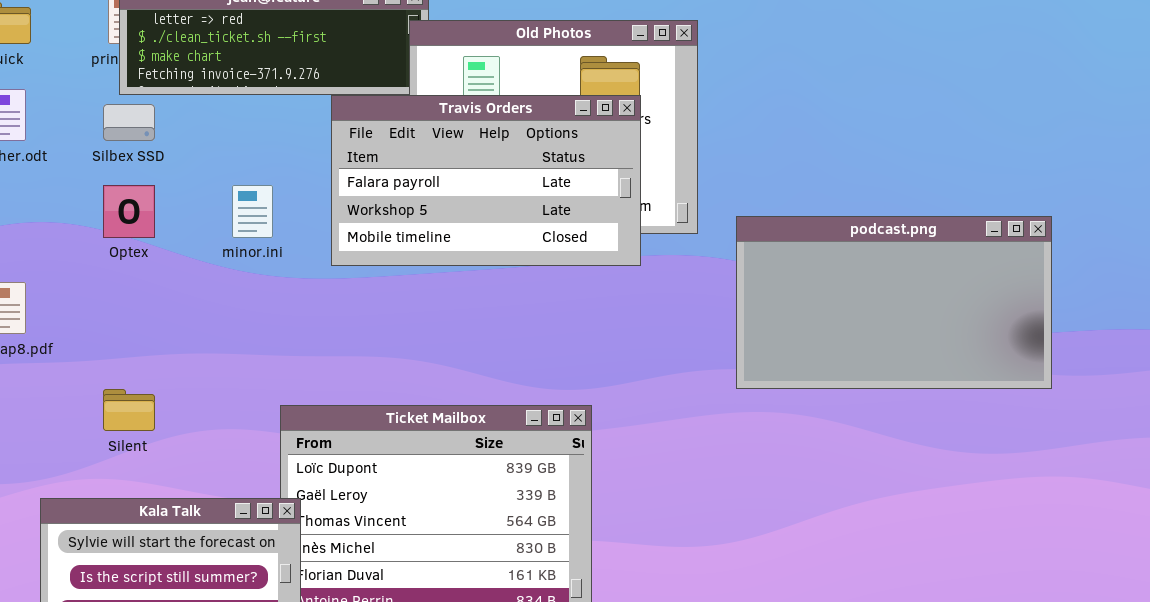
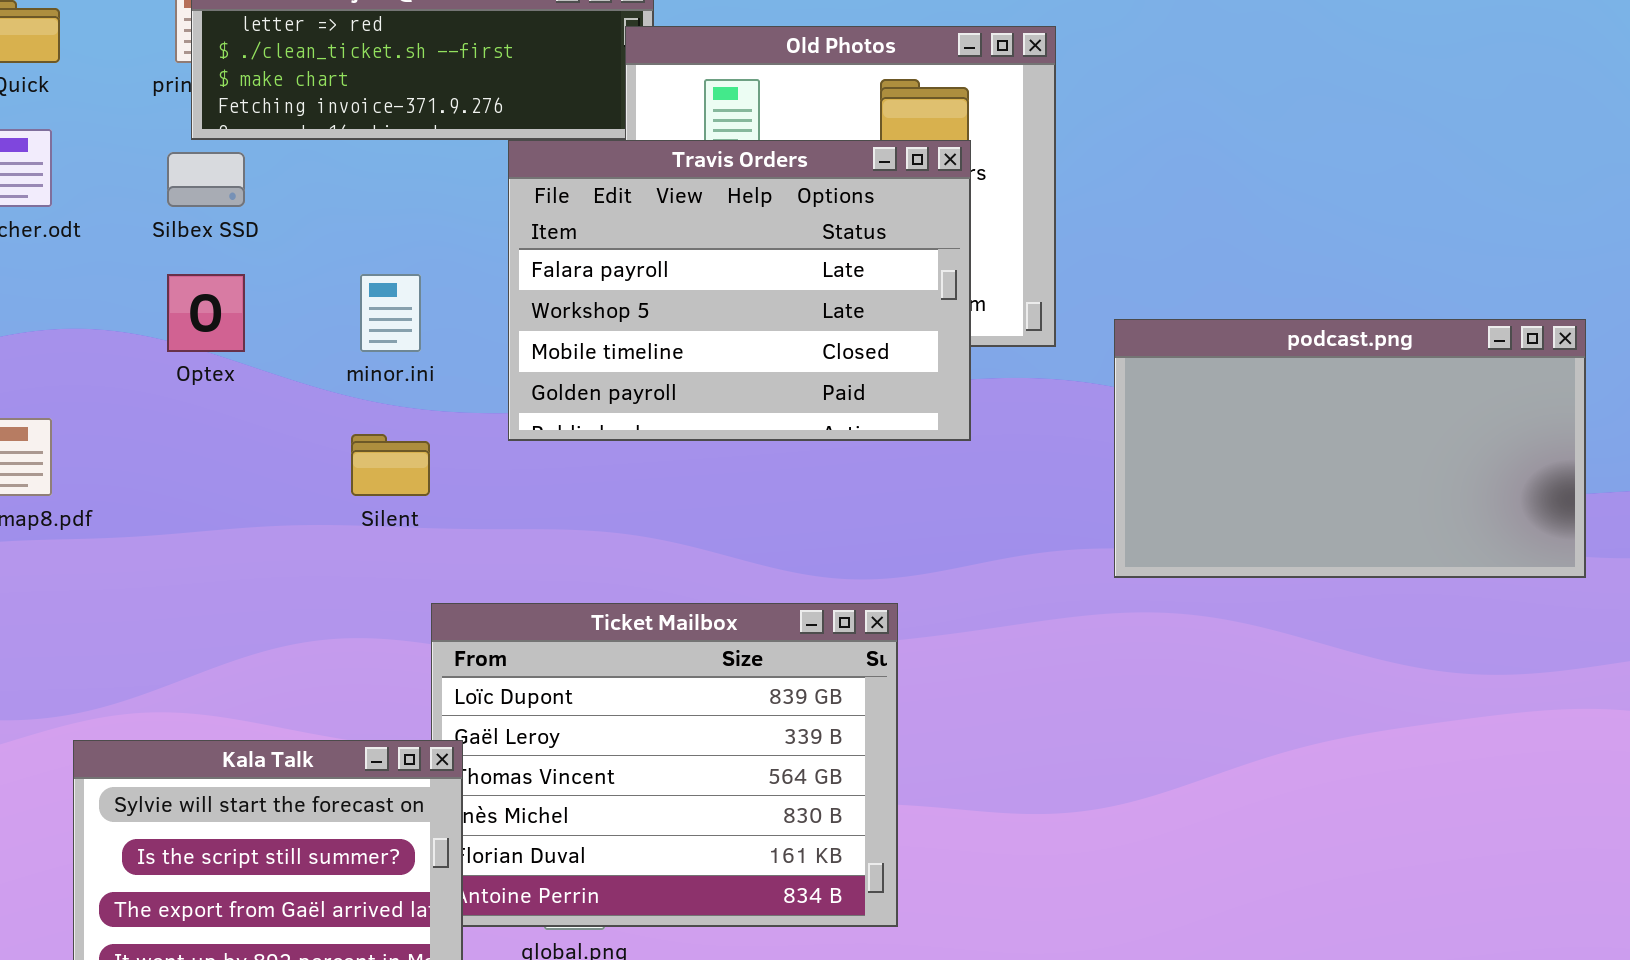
Travis Orders: [331,95,641,266] -> [508,140,971,441], resized
Silent: [103,389,155,431] -> [351,434,430,496], moved

